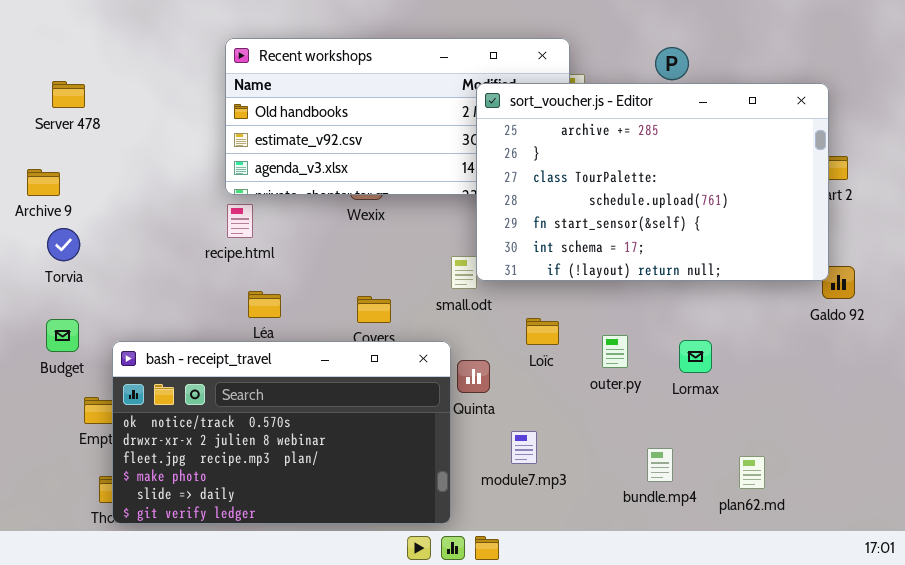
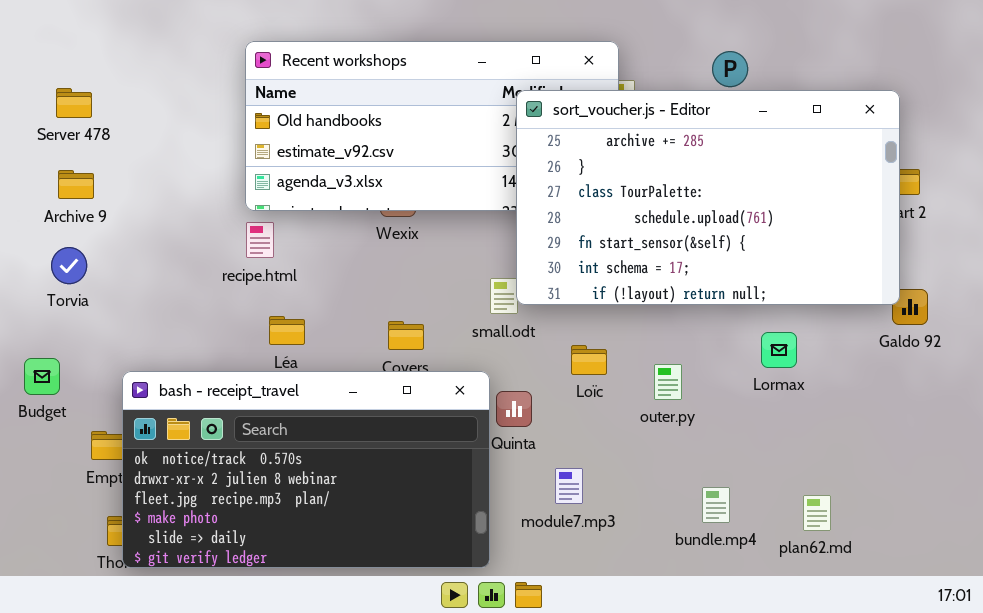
Archive 9: [27,169,60,196] -> [58,170,94,199], moved
Budget: [46,319,79,352] -> [24,358,60,395], moved
Lormax: [679,340,712,373] -> [761,332,797,368], moved

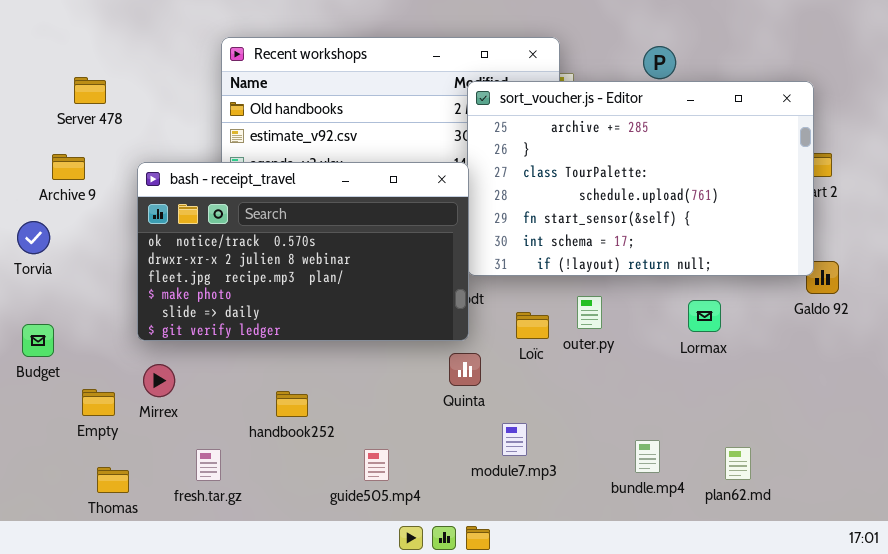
Server 478: [56,88,92,118] -> [74,77,106,104], moved
Torvia: [51,247,87,284] -> [17,221,50,254], moved
outer.py: [654,364,682,400] -> [577,296,602,329], moved
bash - receipt_travel: [122,371,490,568] -> [137,162,469,341], moved

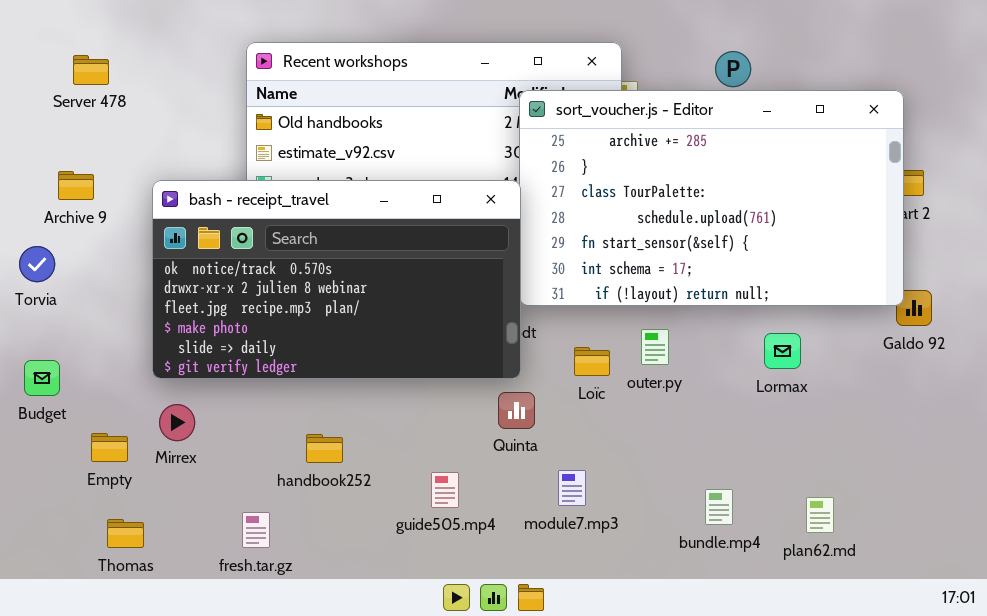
Server 478: [74,77,106,104] -> [73,55,109,85], moved
fresh.tar.gz: [196,449,221,481] -> [242,512,270,548], moved
guide505.mp4: [364,449,389,481] -> [431,472,459,508], moved

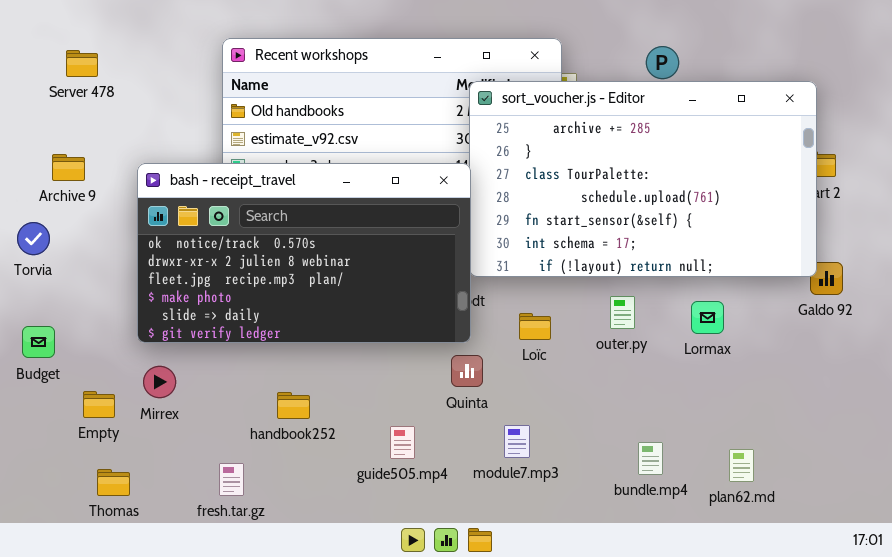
outer.py: [641,329,669,365] -> [610,296,635,329], moved

